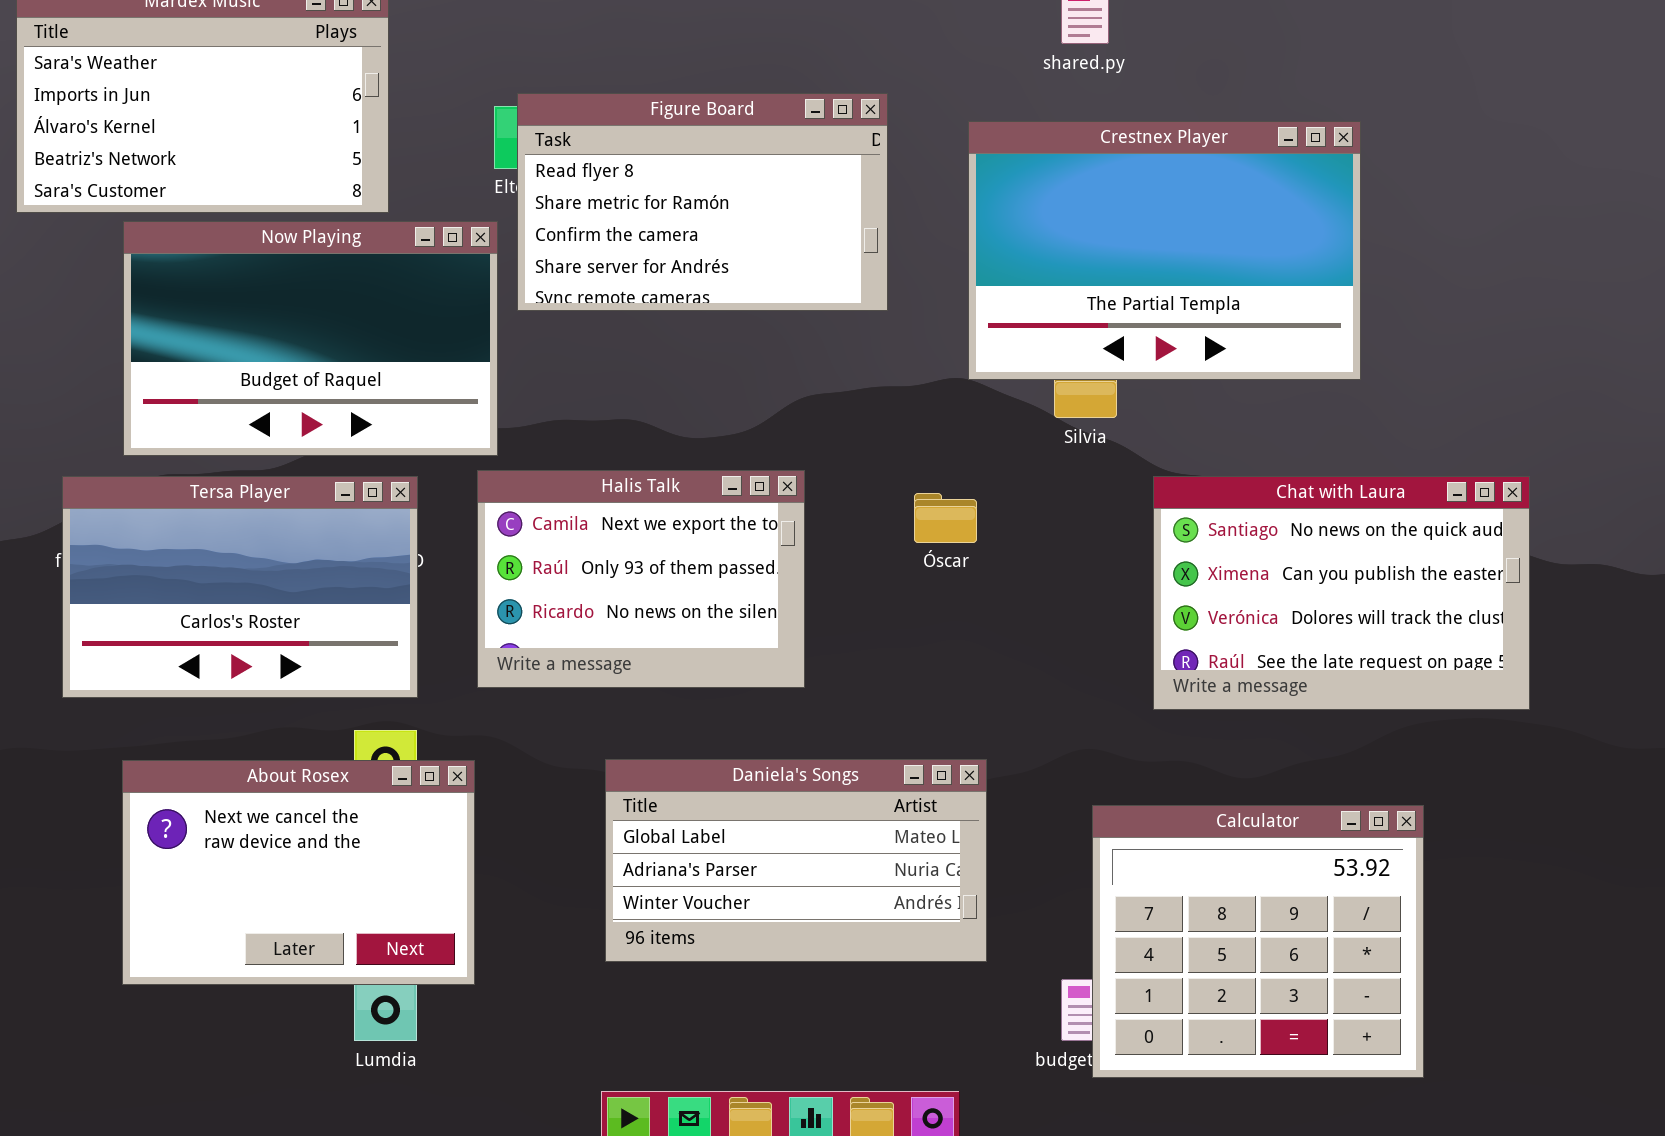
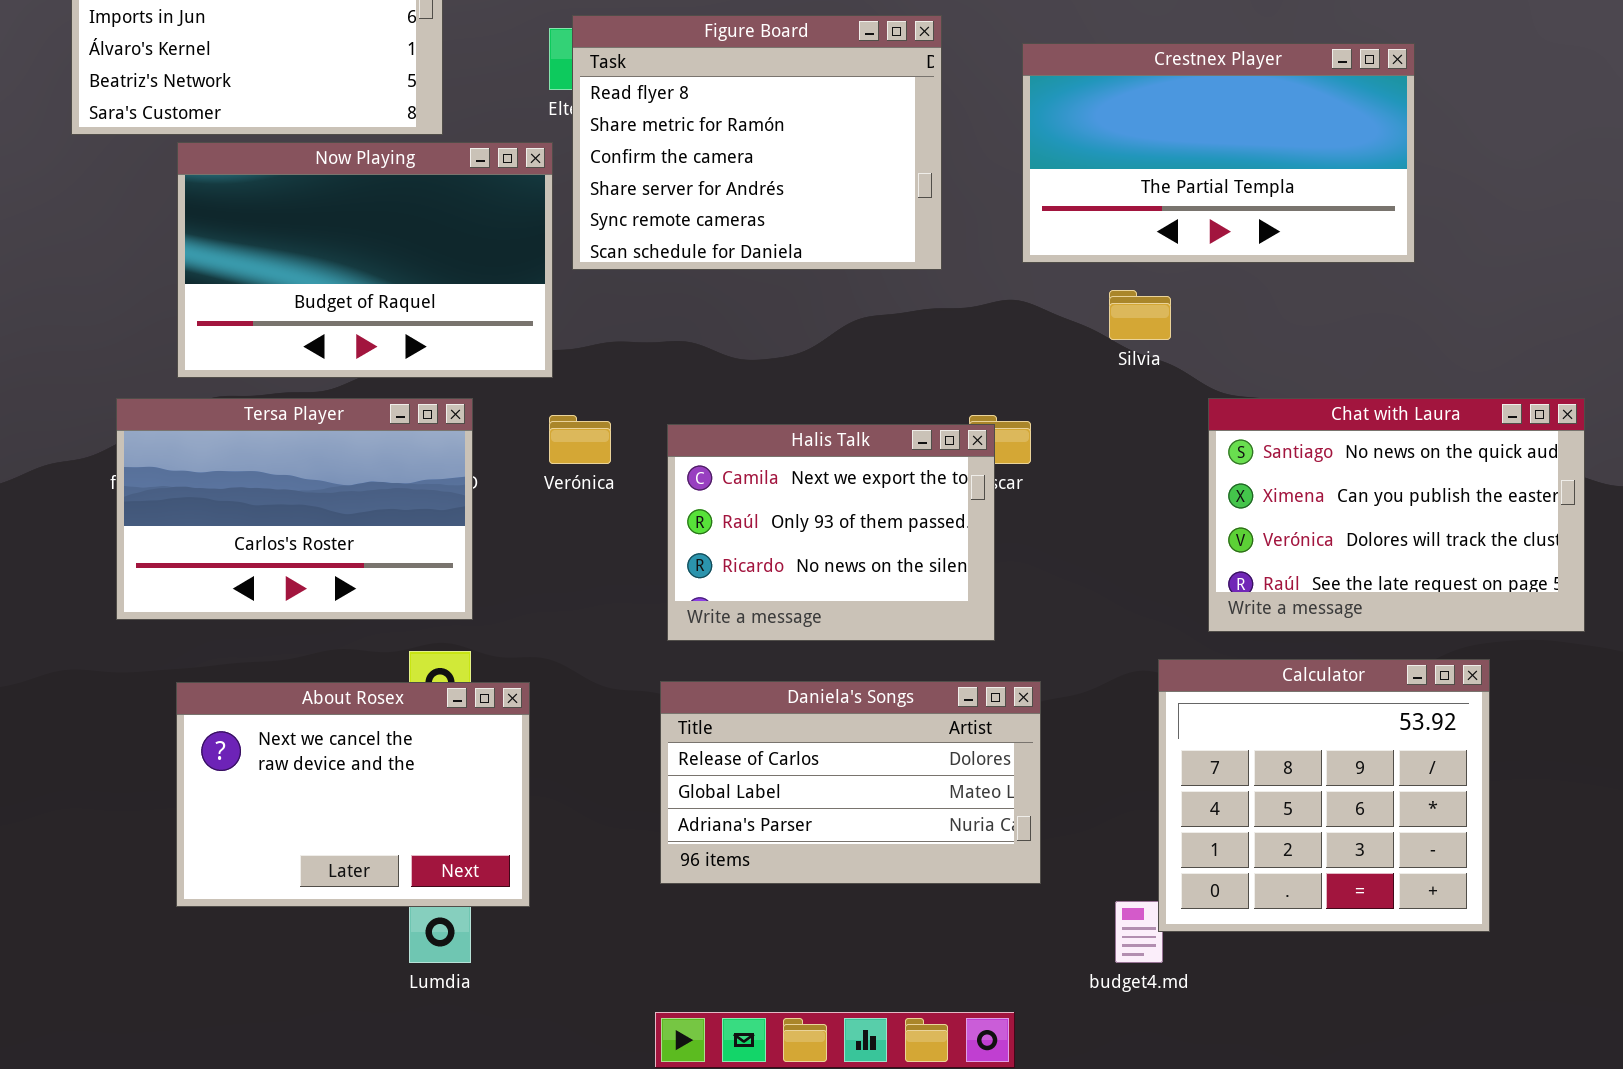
Figure Board: [517,93,888,311] -> [572,15,942,270], resized
Crestnex Player: [968,121,1361,380] -> [1022,43,1415,263], resized
Halis Talk: [477,470,805,688] -> [667,424,995,641], moved
Daniela's Songs: [605,759,987,962] -> [660,681,1041,884], scrolled up 1 row
Calculator: [1092,805,1424,1078] -> [1158,659,1490,932], moved

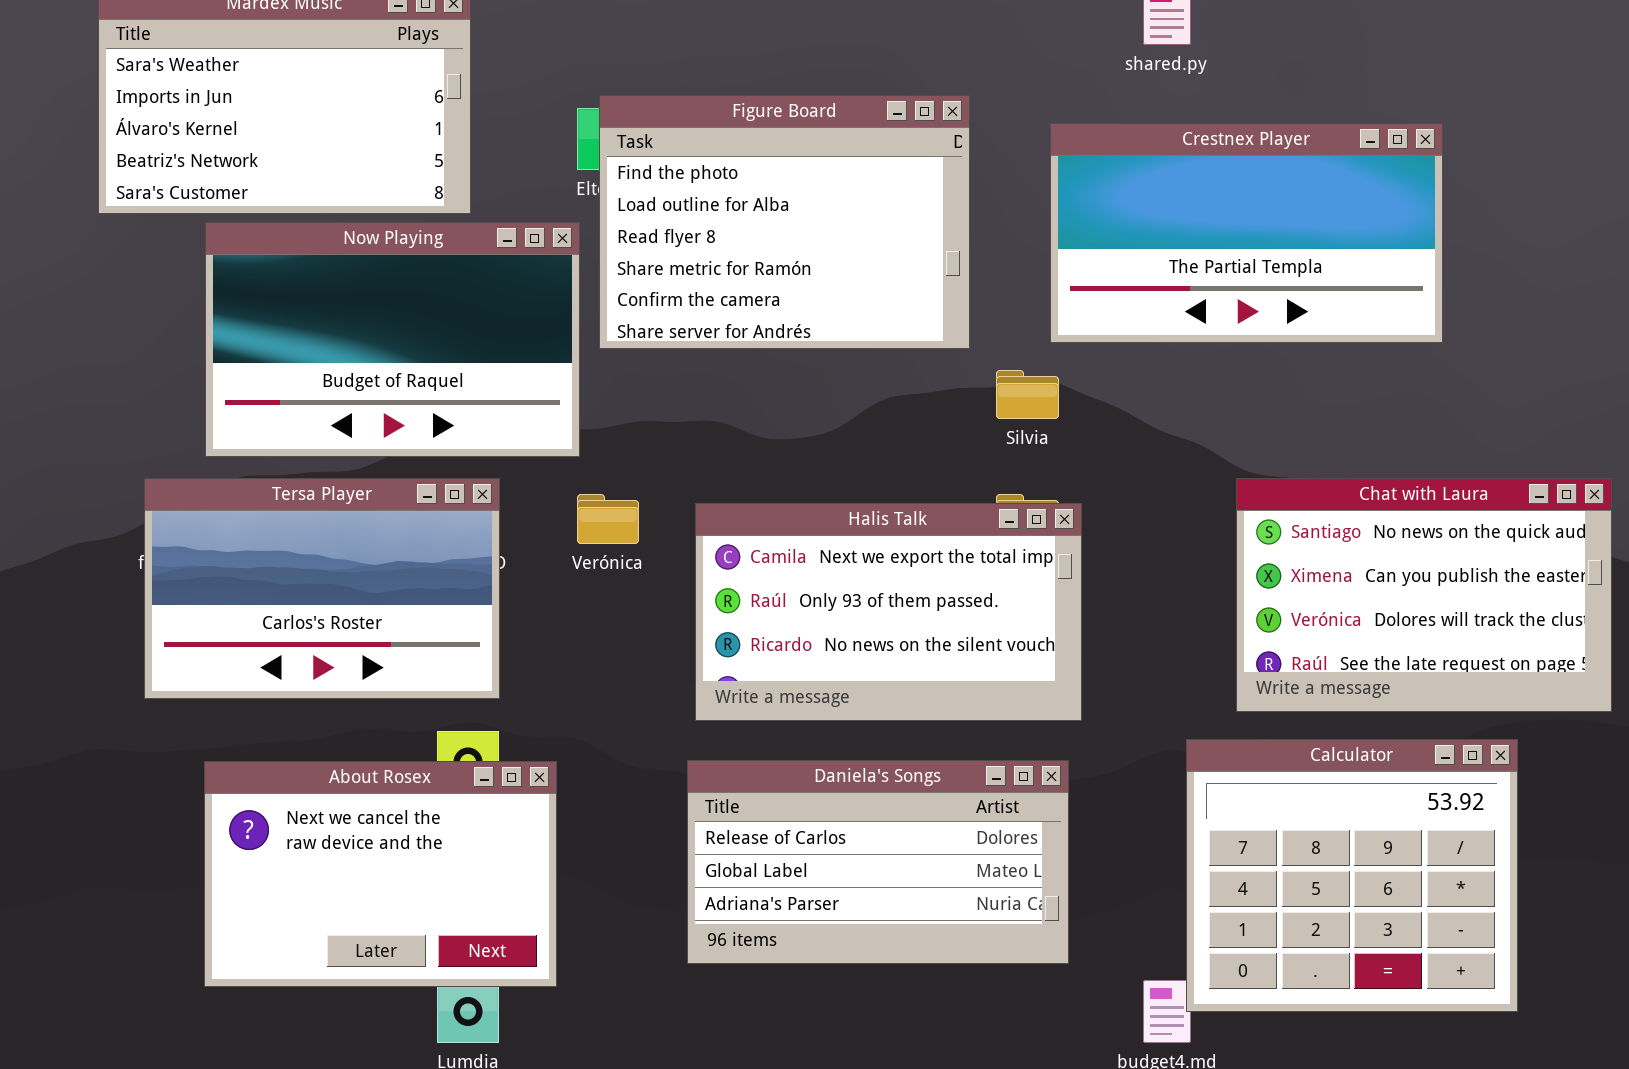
Figure Board: [572,15,942,270] -> [599,95,970,349], scrolled up 2 rows
Silvia: [1109,290,1171,340] -> [996,370,1059,419], moved
Halis Talk: [667,424,995,641] -> [695,503,1082,721], resized

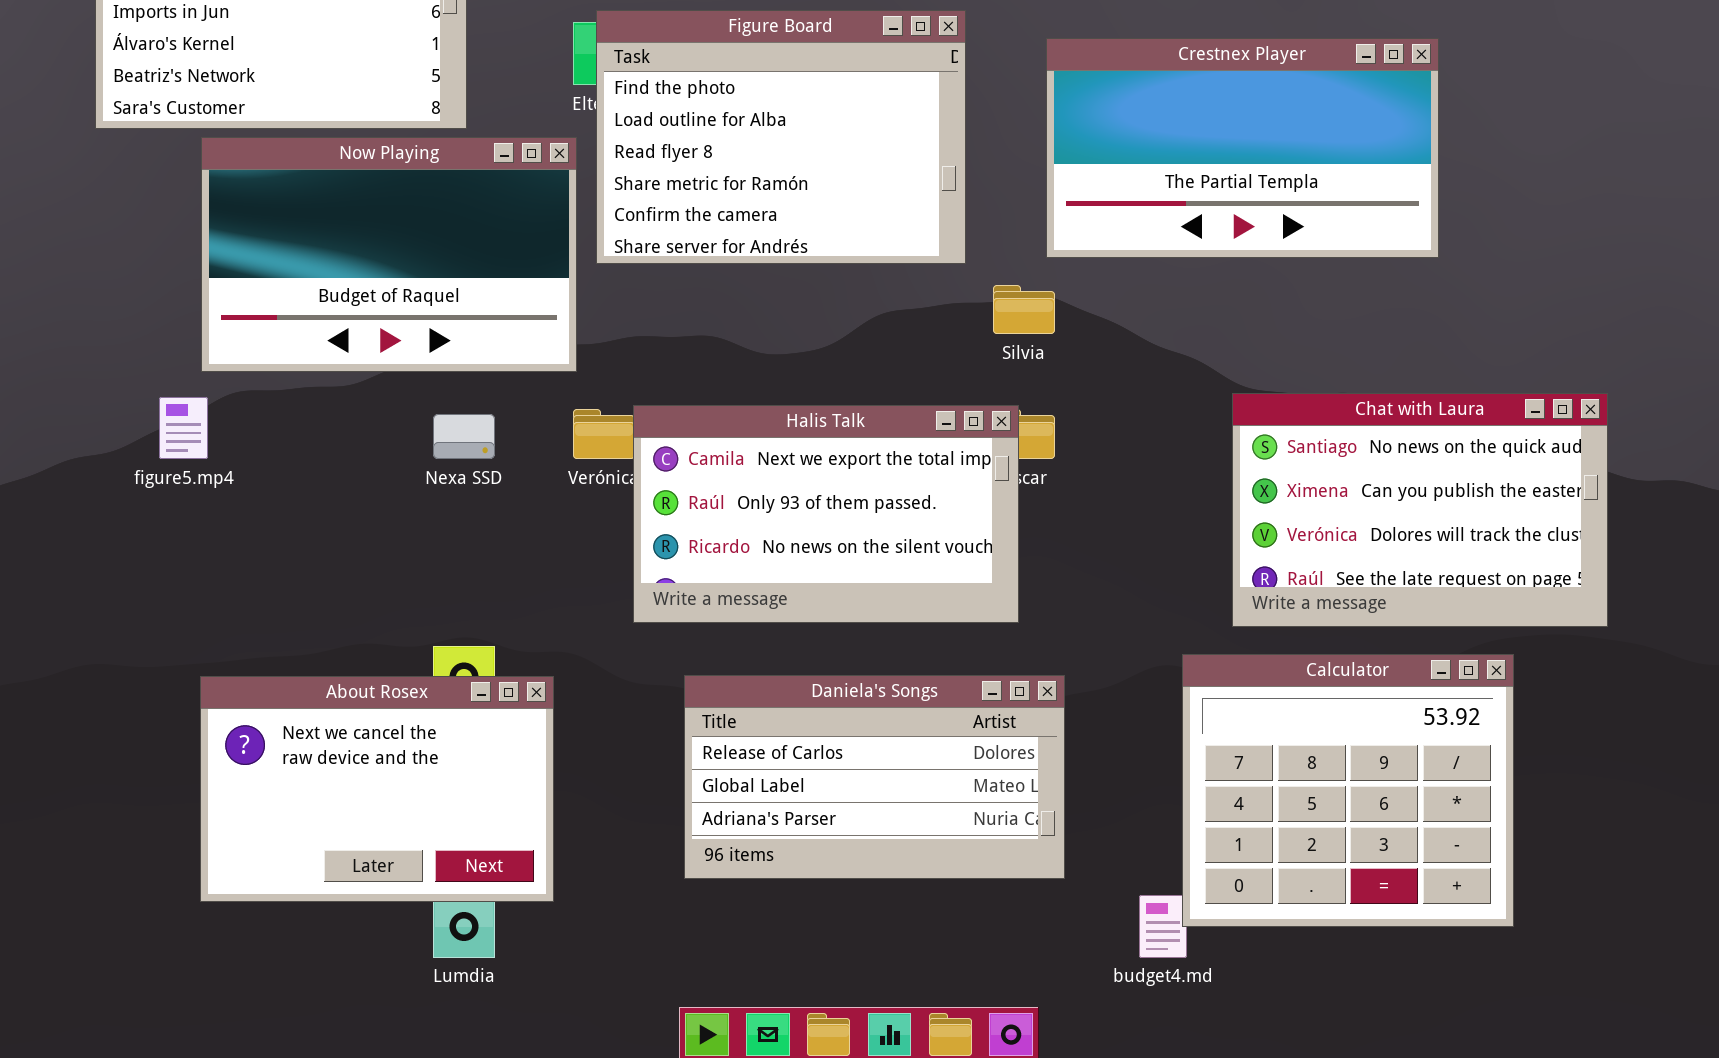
Tersa Player: [144,478,500,699] -> none, closed
Halis Talk: [695,503,1082,721] -> [633,405,1019,623], moved

